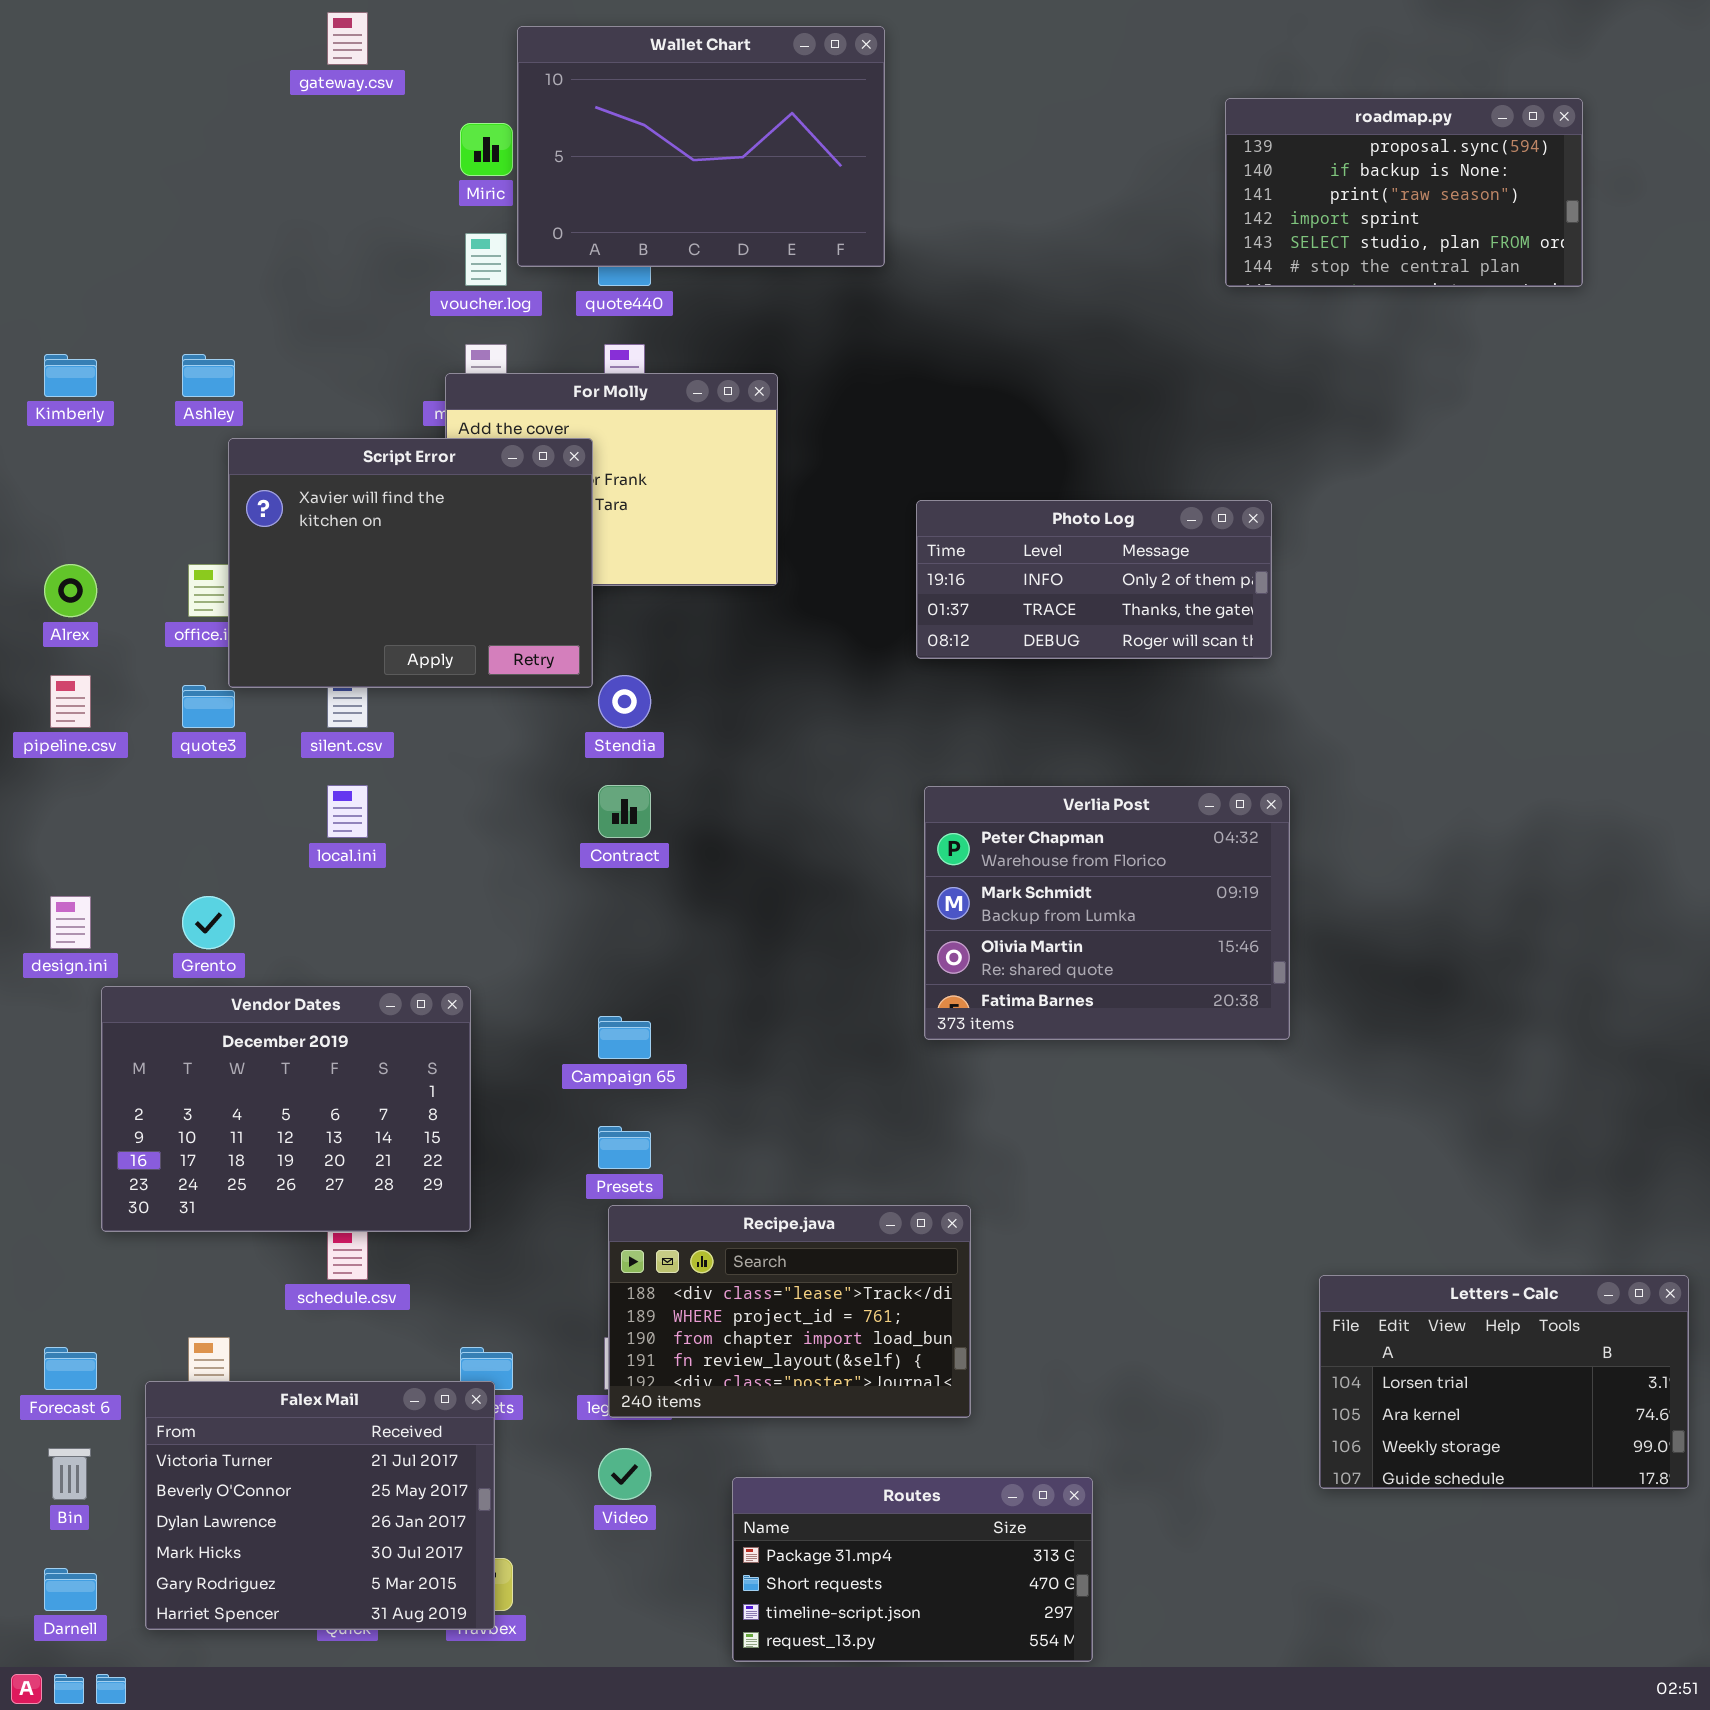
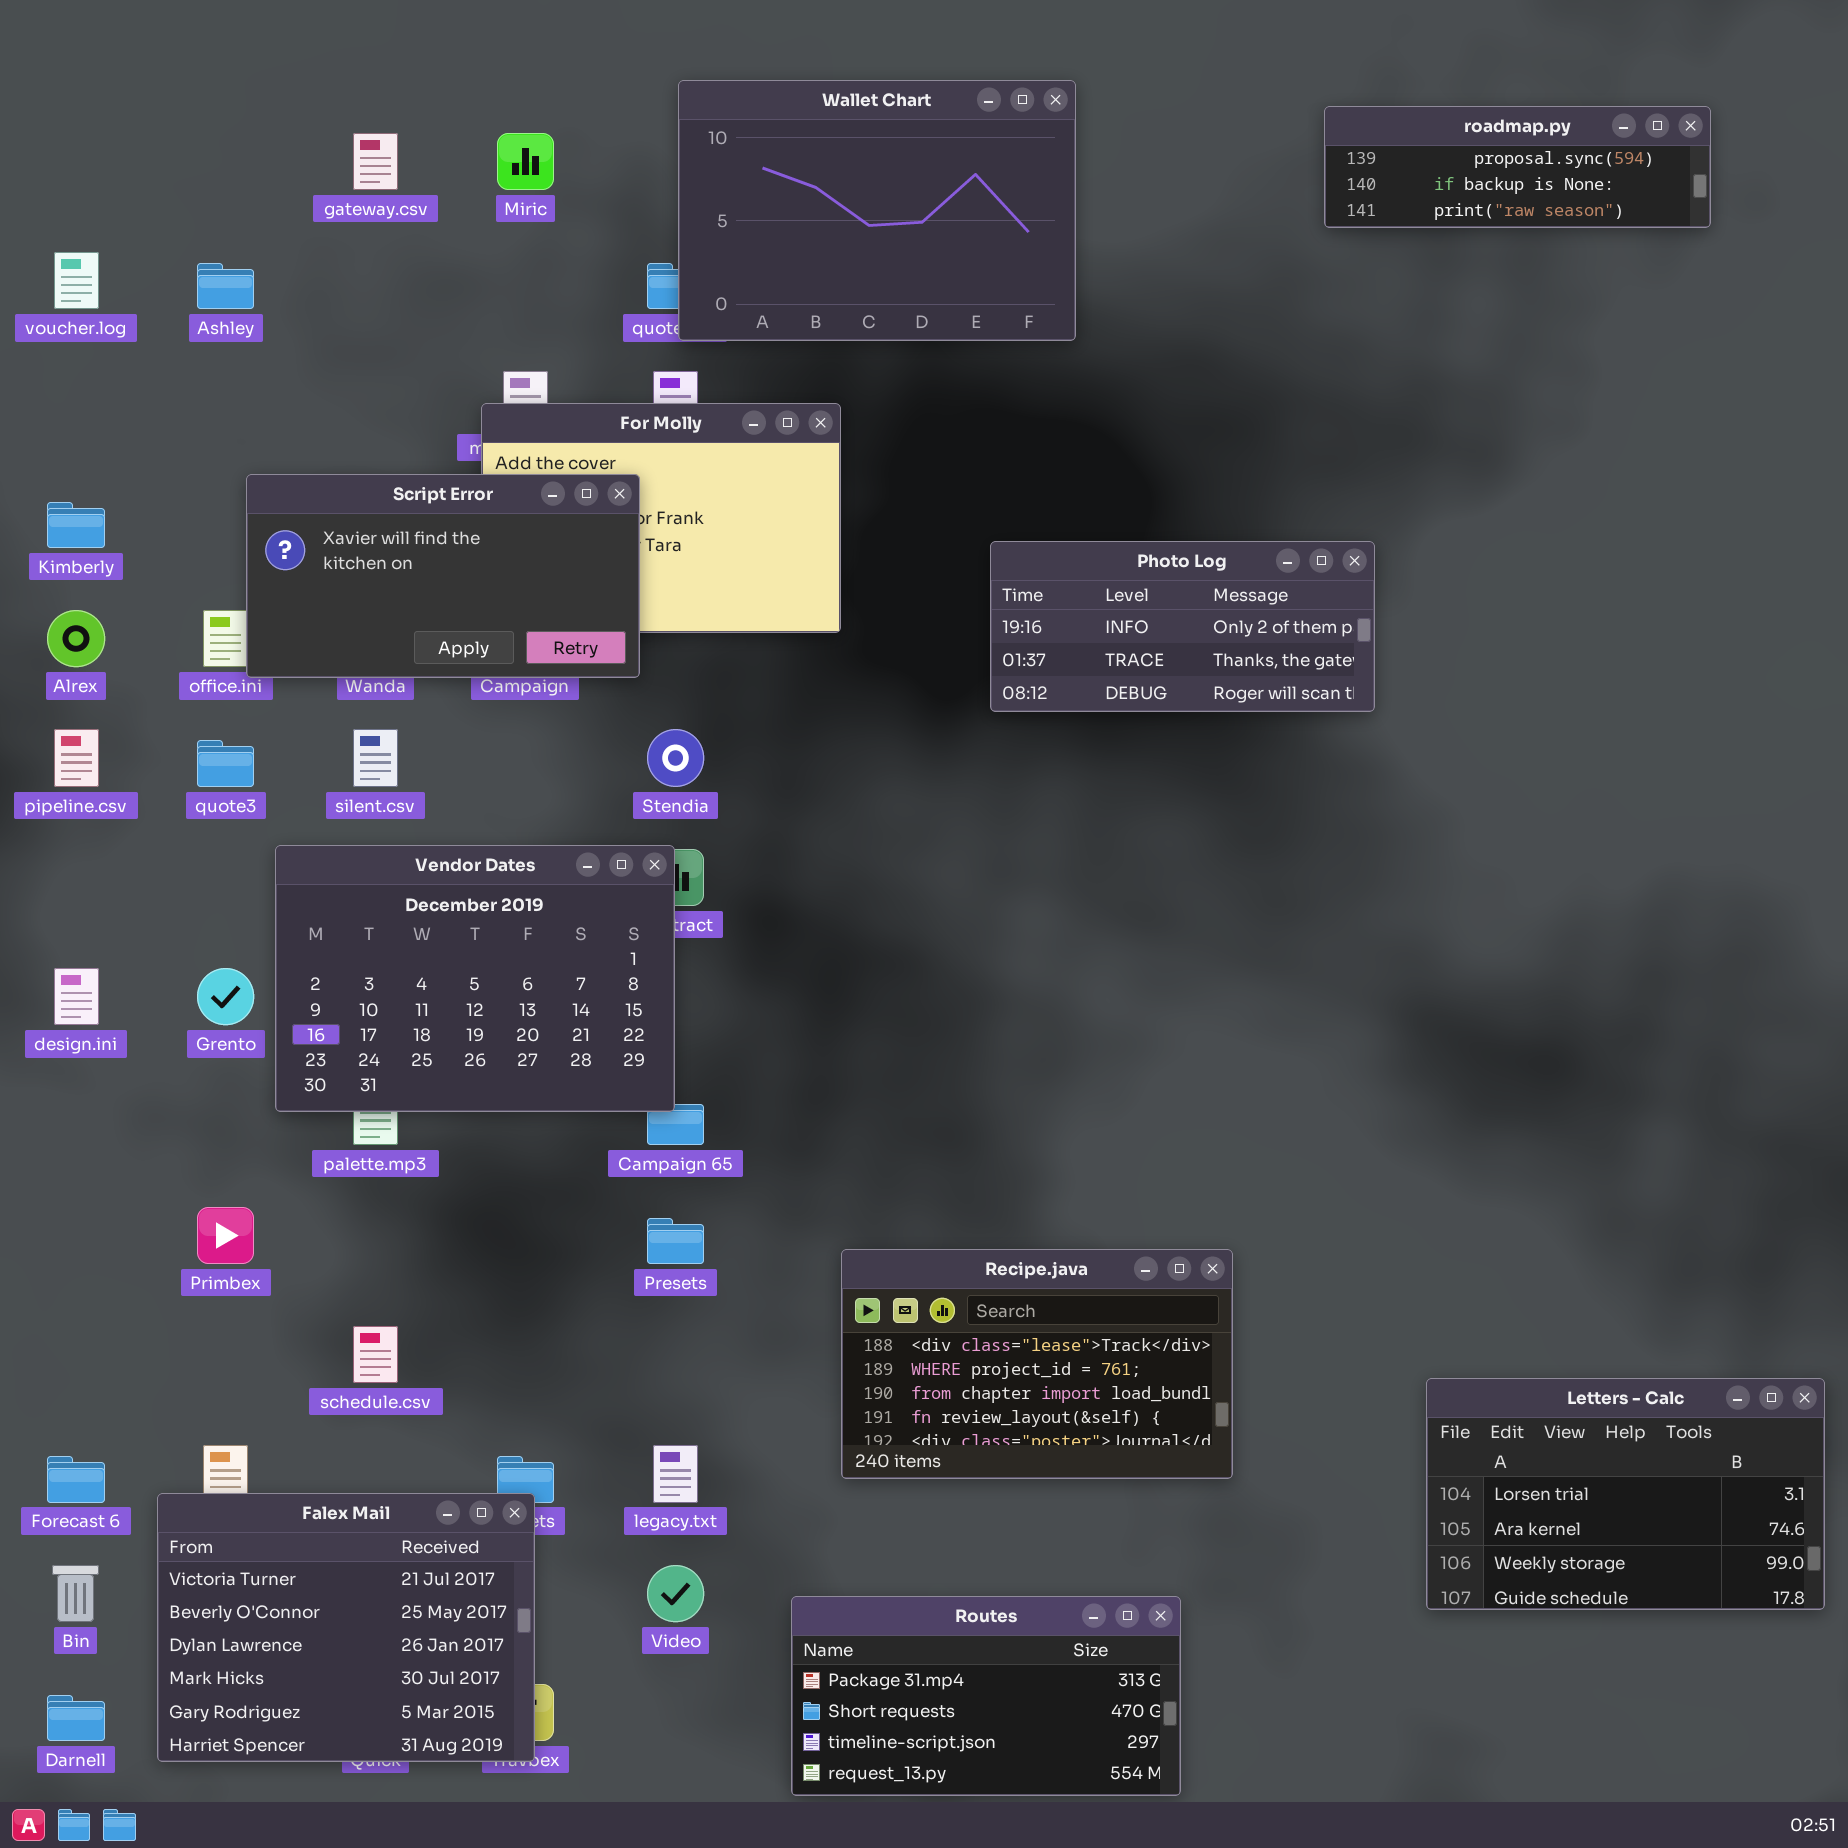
gateway.csv: [327,12,368,65] -> [353,133,398,190], moved
Wallet Chart: [517,26,885,267] -> [678,80,1076,341], moved
roadmap.py: [1225,98,1583,287] -> [1324,106,1711,228], resized
voucher.log: [465,233,507,286] -> [54,252,99,309], moved
Kimberly: [44,354,97,397] -> [47,502,105,548], moved
Ashley: [182,354,235,397] -> [197,263,254,309], moved
Script Error: [228,438,593,688] -> [246,474,640,678], resized
Verlia Post: [924,786,1290,1040] -> none, closed
Vendor Dates: [101,986,471,1232] -> [275,845,675,1112], moved
Recipe.java: [608,1205,971,1418] -> [841,1249,1233,1479], moved

